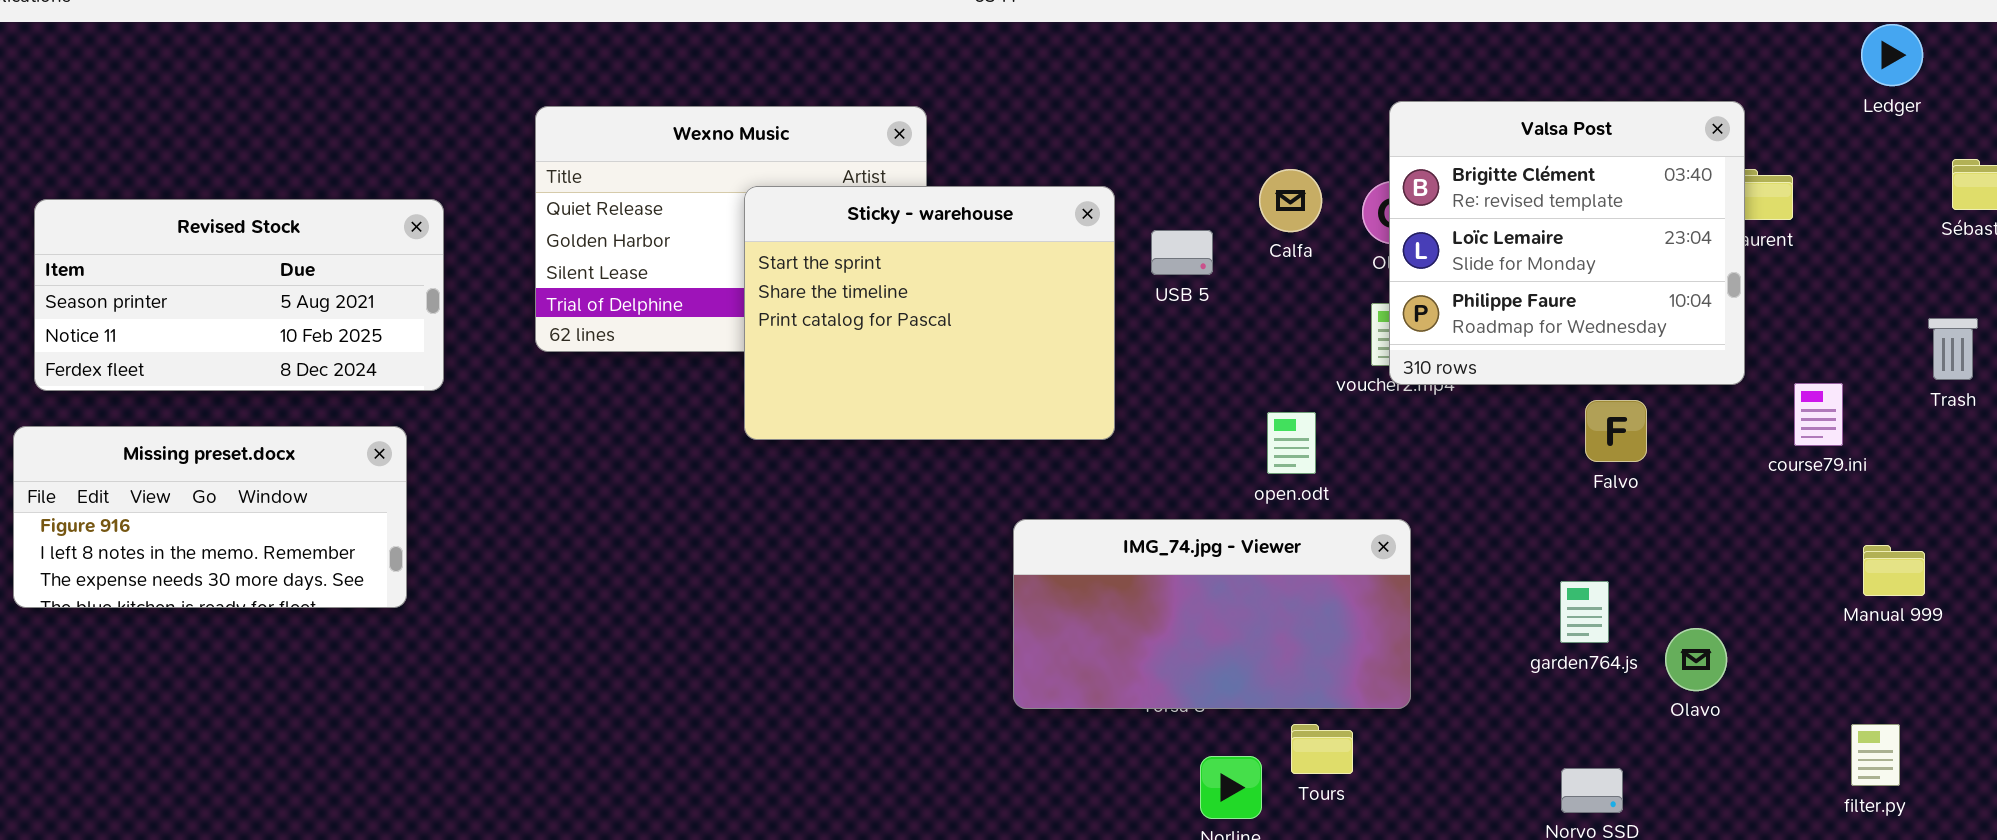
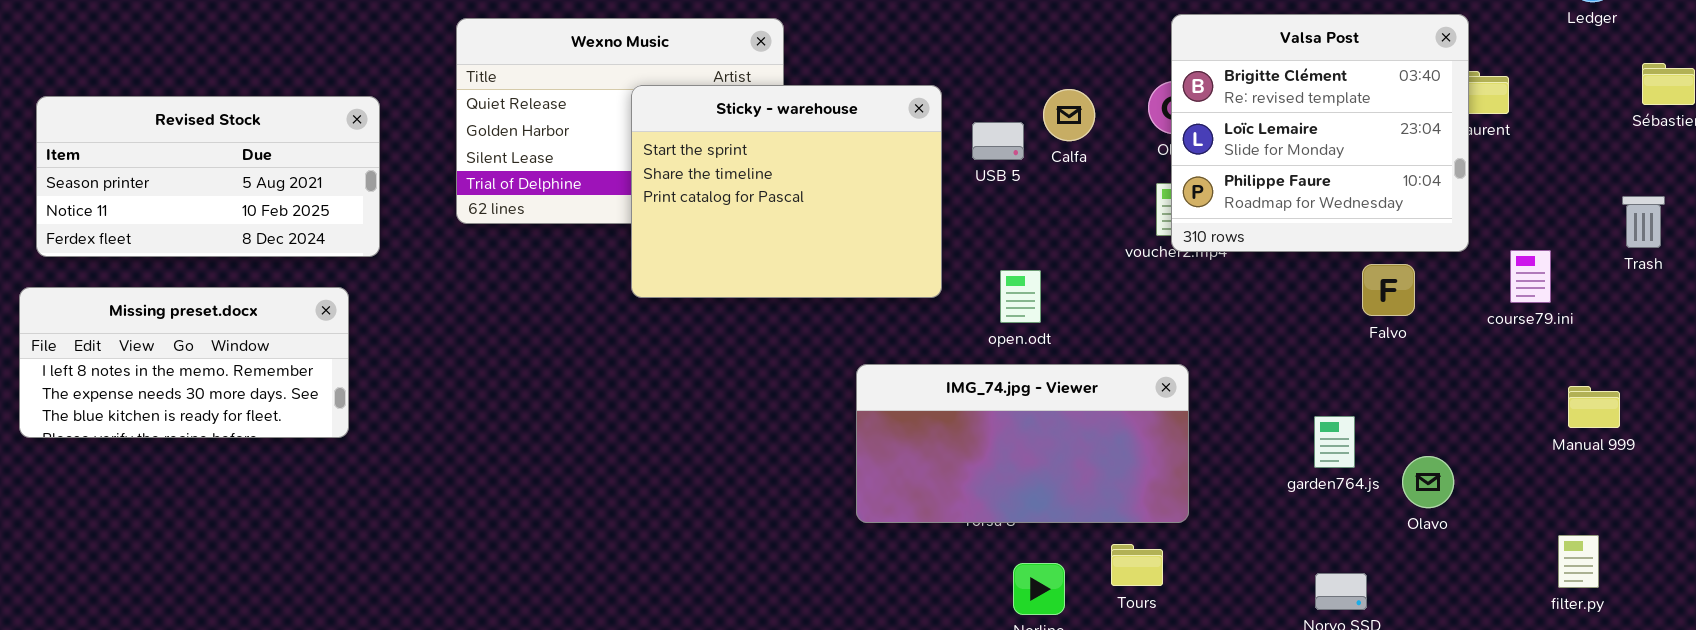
Calfa: [1259,169,1322,232] -> [1043,89,1095,141], moved
Falvo: [1585,400,1647,462] -> [1362,264,1415,316], moved
open.odt: [1267,412,1316,474] -> [1000,270,1041,323], moved
Missing preset.docx: [13,426,407,608] -> [19,287,349,438], scrolled down 1 row
Tours: [1291,724,1353,774] -> [1111,544,1163,586], moved

